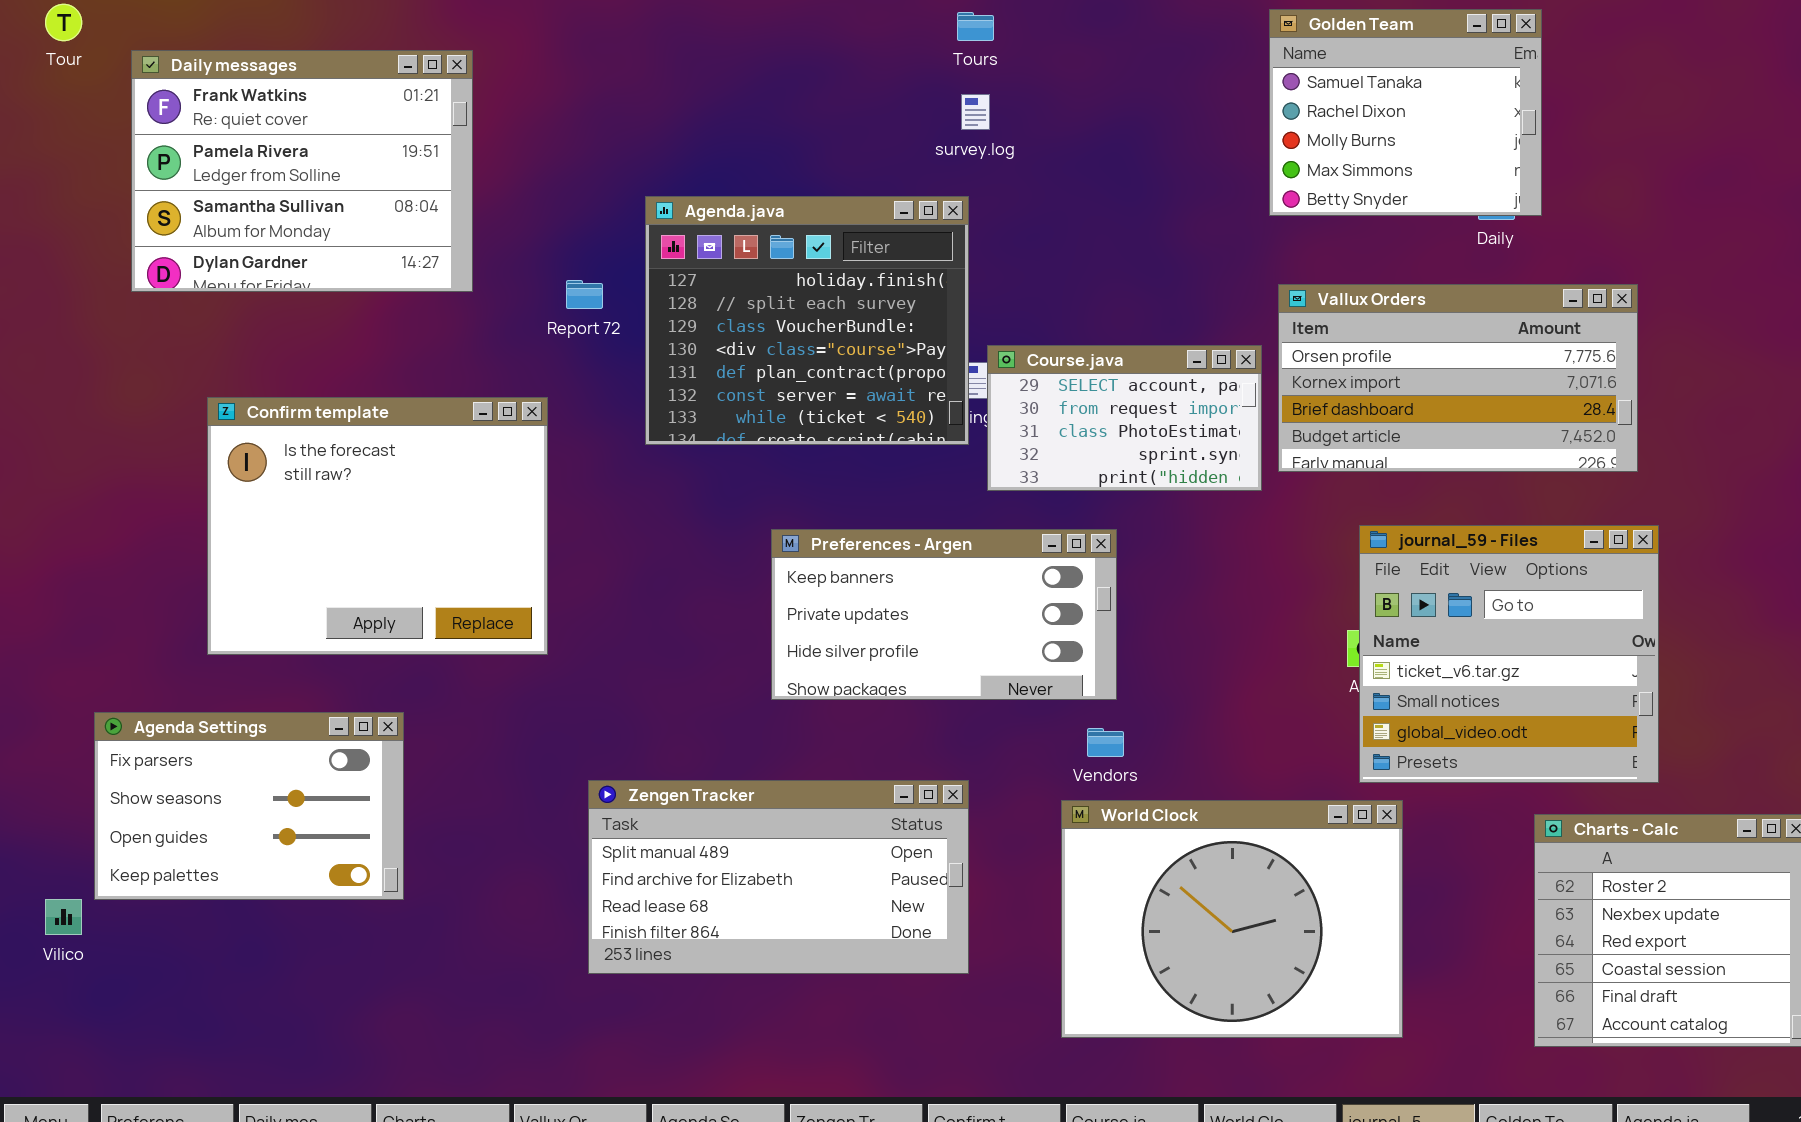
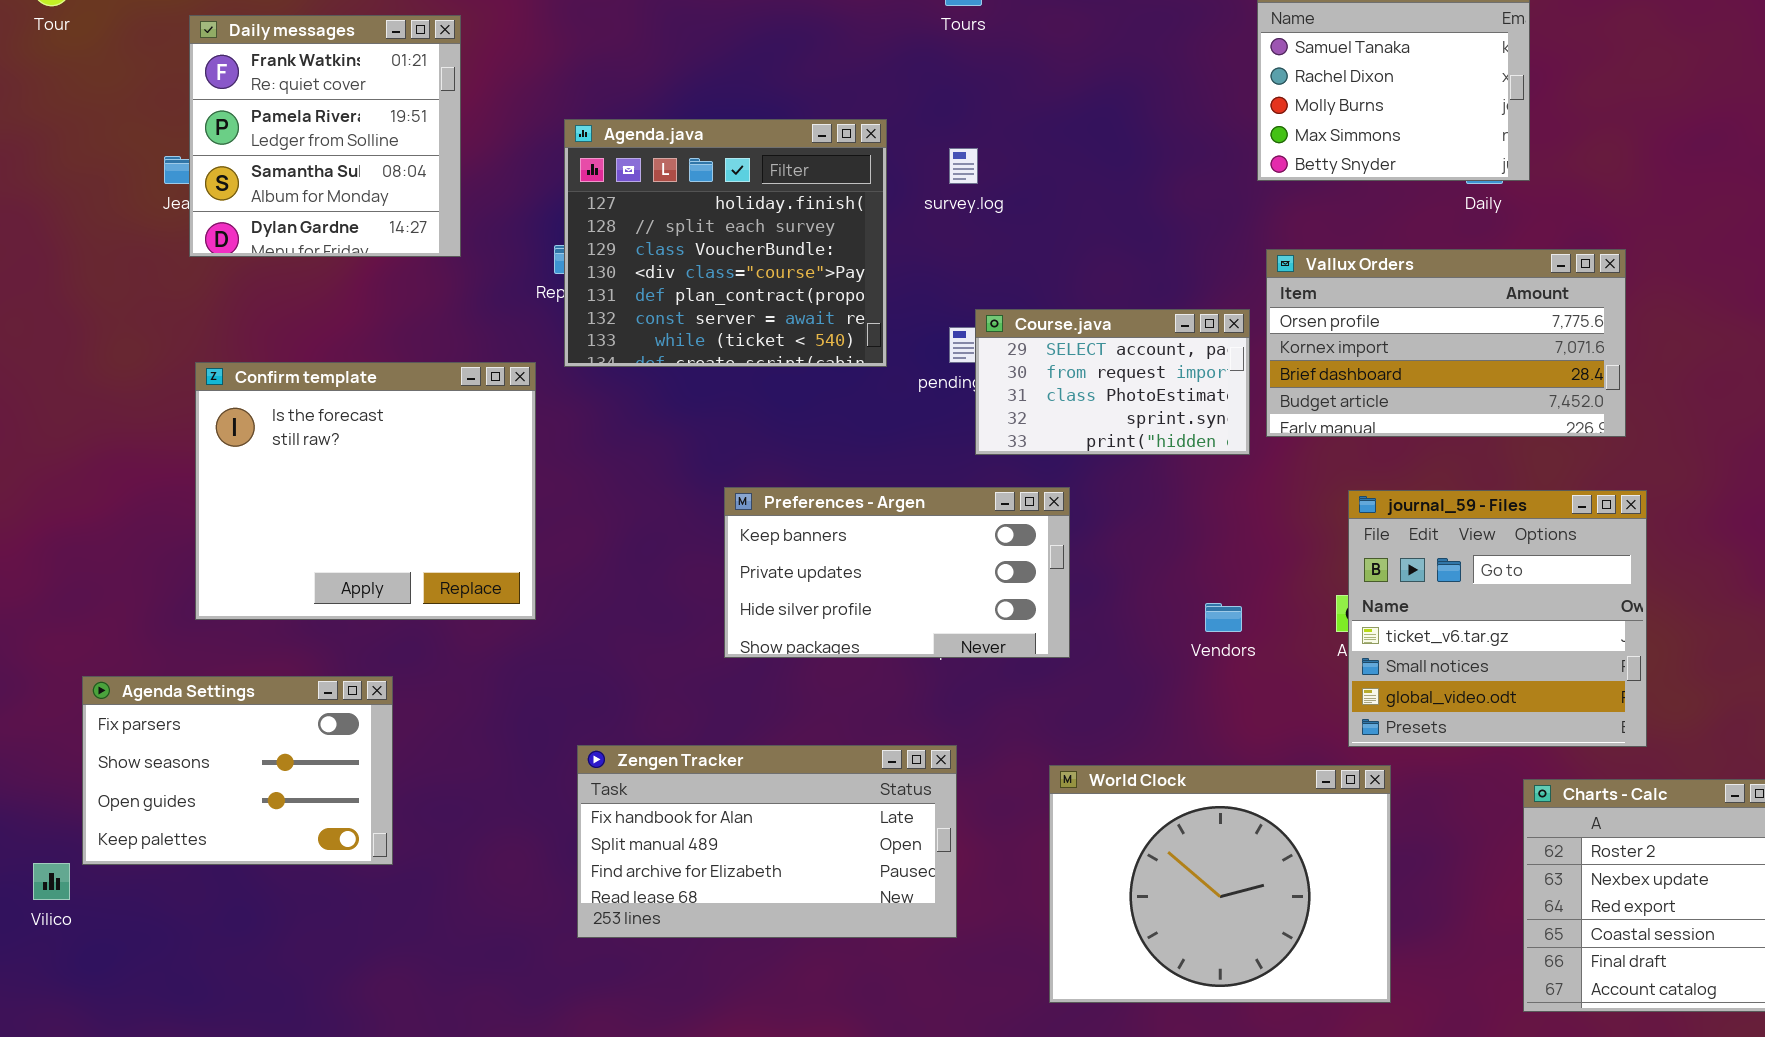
Daily messages: [131,50,473,292] -> [189,15,461,257], resized
survey.log: [961,94,990,130] -> [949,148,978,184], moved
Agenda.java: [645,196,969,445] -> [564,119,887,367], moved
Preferences - Argen: [771,529,1117,700] -> [724,487,1070,658], moved
Vendors: [1087,728,1124,757] -> [1205,603,1242,632], moved
Zengen Tracker: [588,780,969,974] -> [577,745,957,938], scrolled up 1 row

